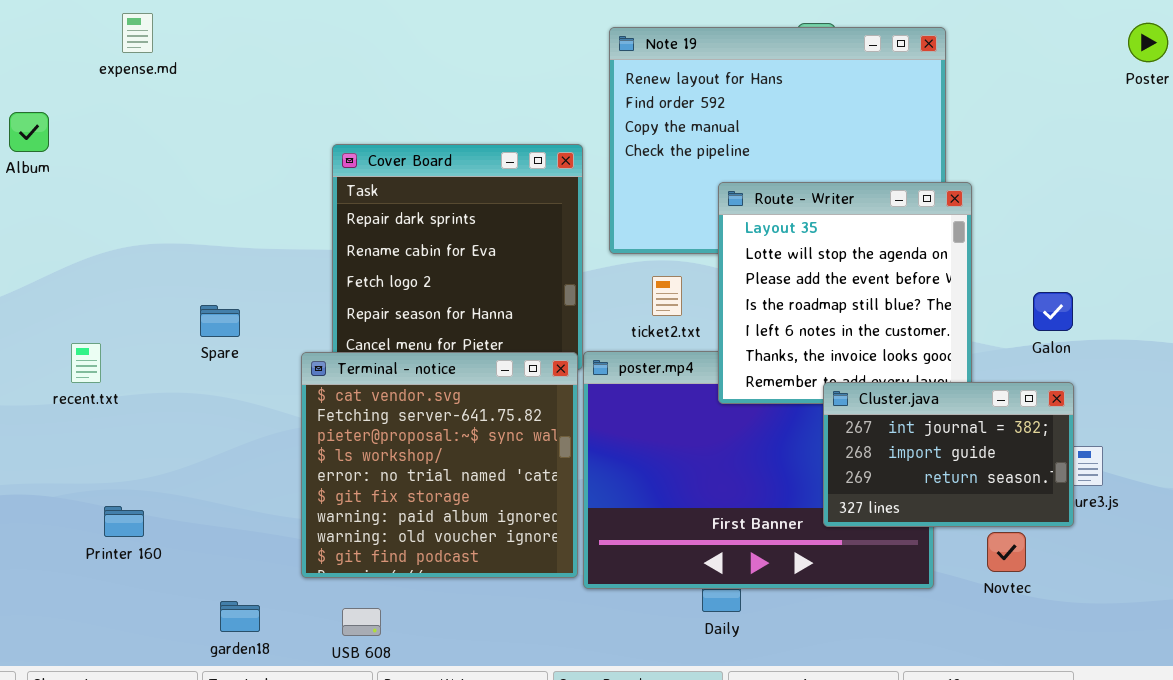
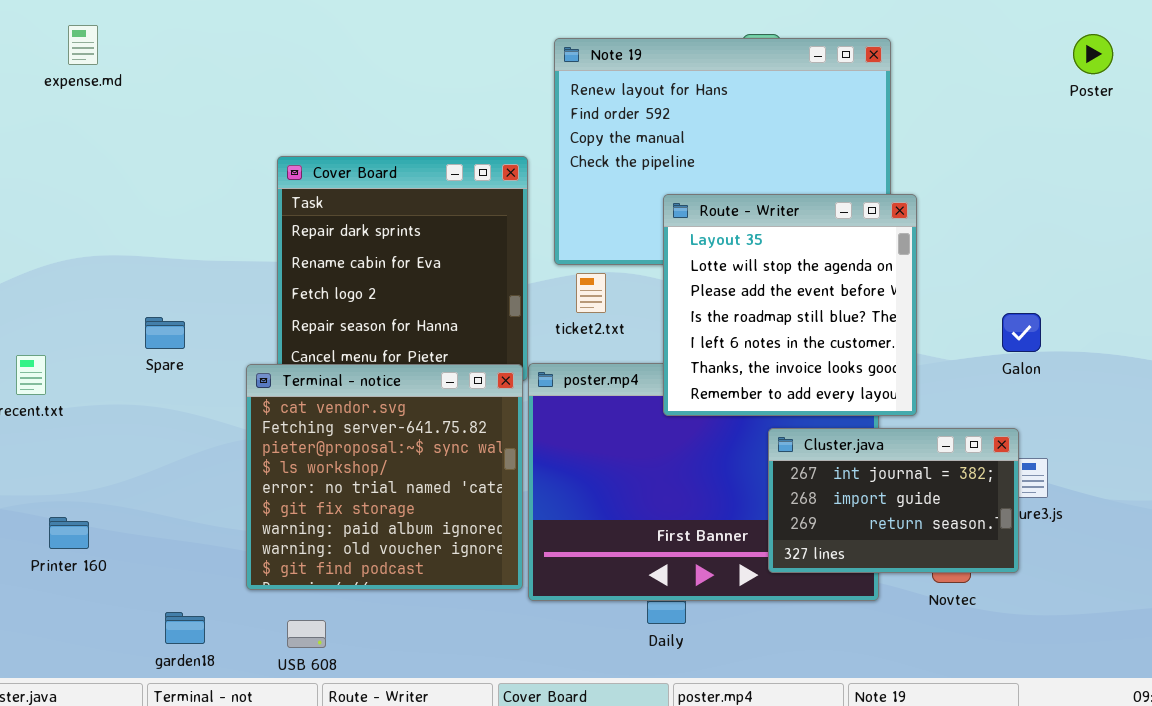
ticket2.txt: [652,276,682,316] -> [576,273,606,313], moved
Galon: [1033,292,1073,331] -> [1002,313,1041,352], moved
Cluster.java: [823,382,1074,527] -> [768,428,1019,573], moved

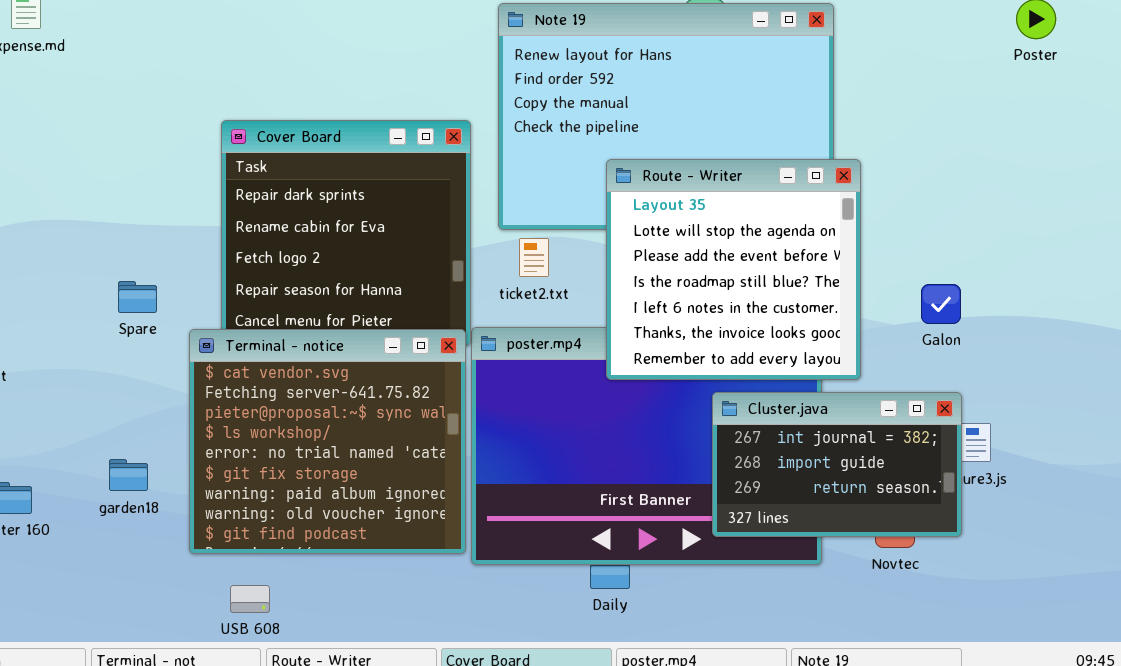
Galon: [1002,313,1041,352] -> [921,284,961,324], moved
Spare: [145,317,185,349] -> [118,281,157,313], moved
garden18: [165,612,205,644] -> [109,459,148,491], moved

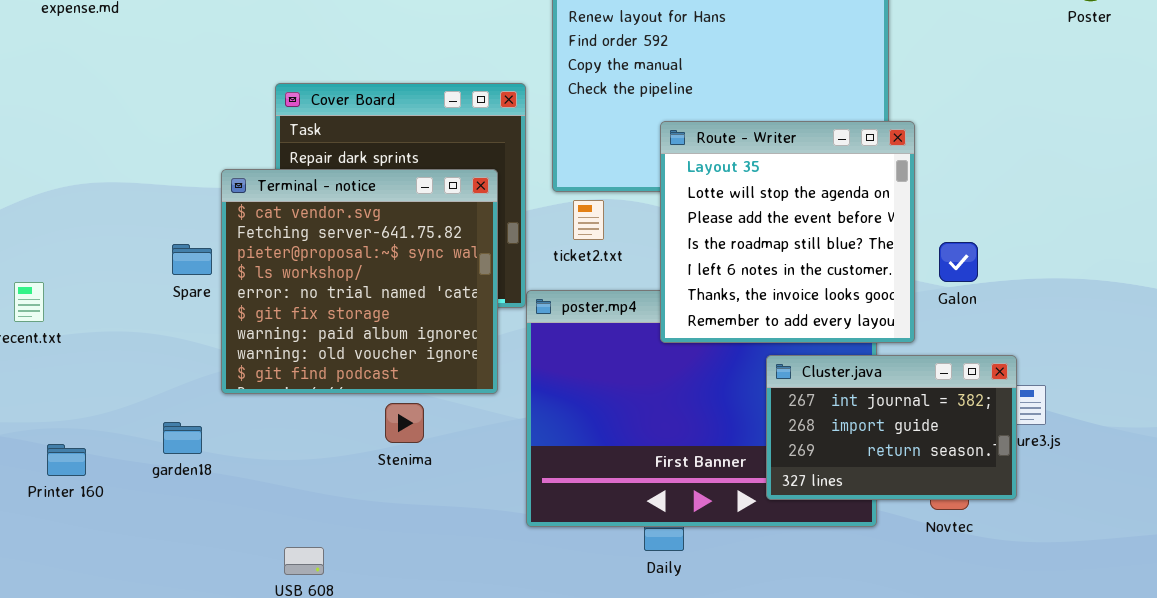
Galon: [921,284,961,324] -> [939,242,978,282], moved
Terminal - notice: [189,329,466,554] -> [221,169,498,394], moved

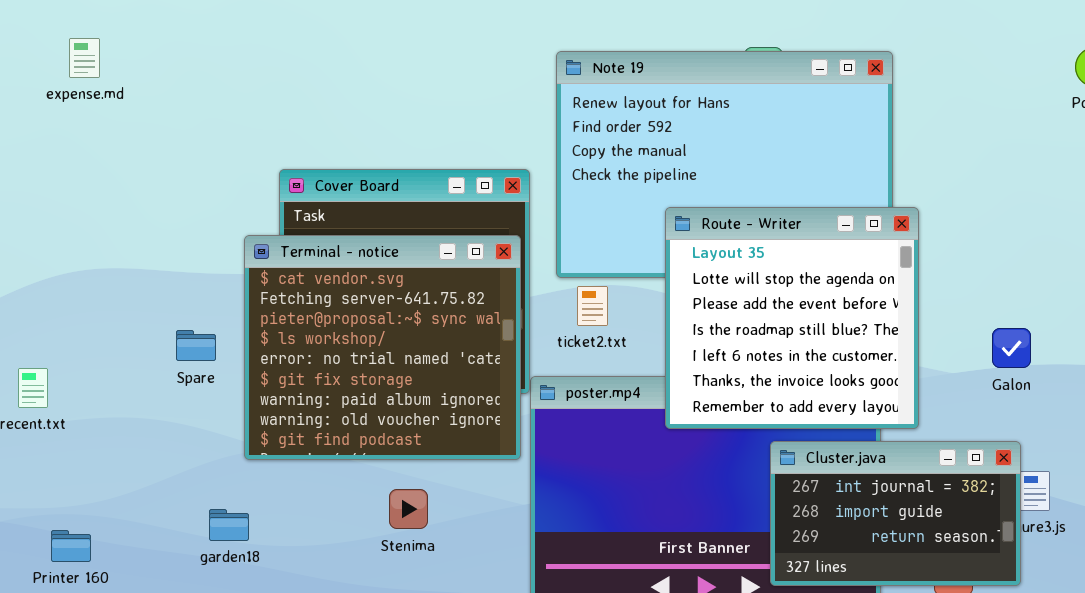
Terminal - notice: [221,169,498,394] -> [244,235,521,460], moved
Galon: [939,242,978,282] -> [992,328,1031,368], moved
garden18: [163,422,202,454] -> [209,509,249,541], moved

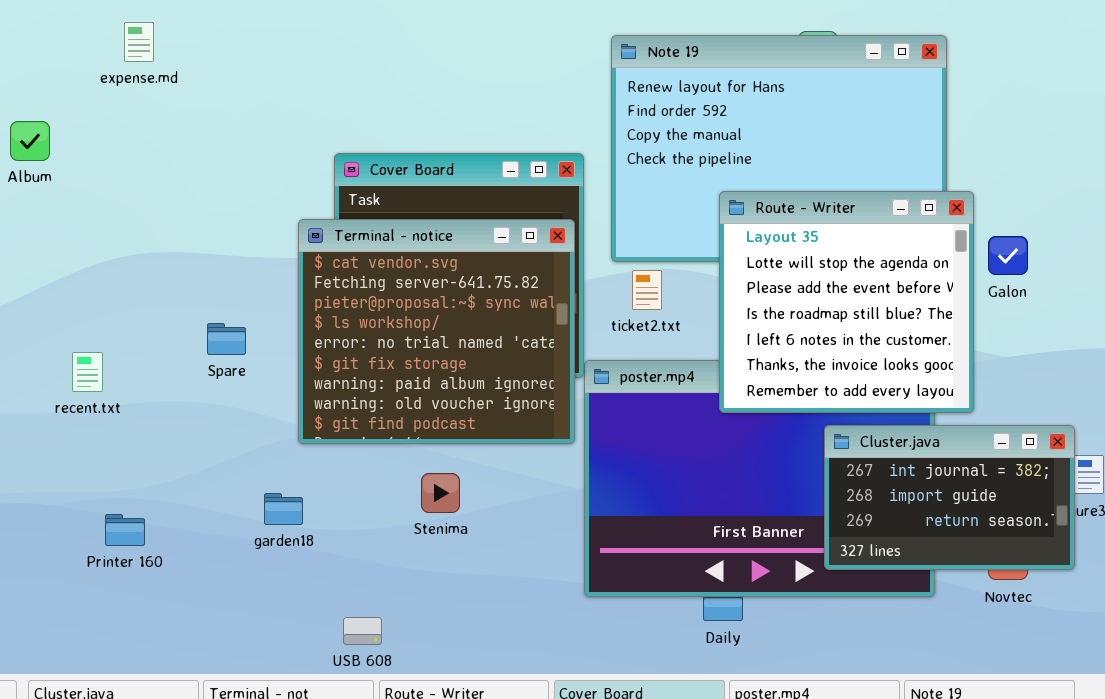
Galon: [992,328,1031,368] -> [988,236,1028,275], moved
Spare: [176,330,216,361] -> [207,323,246,355], moved
Stenima: [389,489,428,529] -> [421,473,460,513], moved

